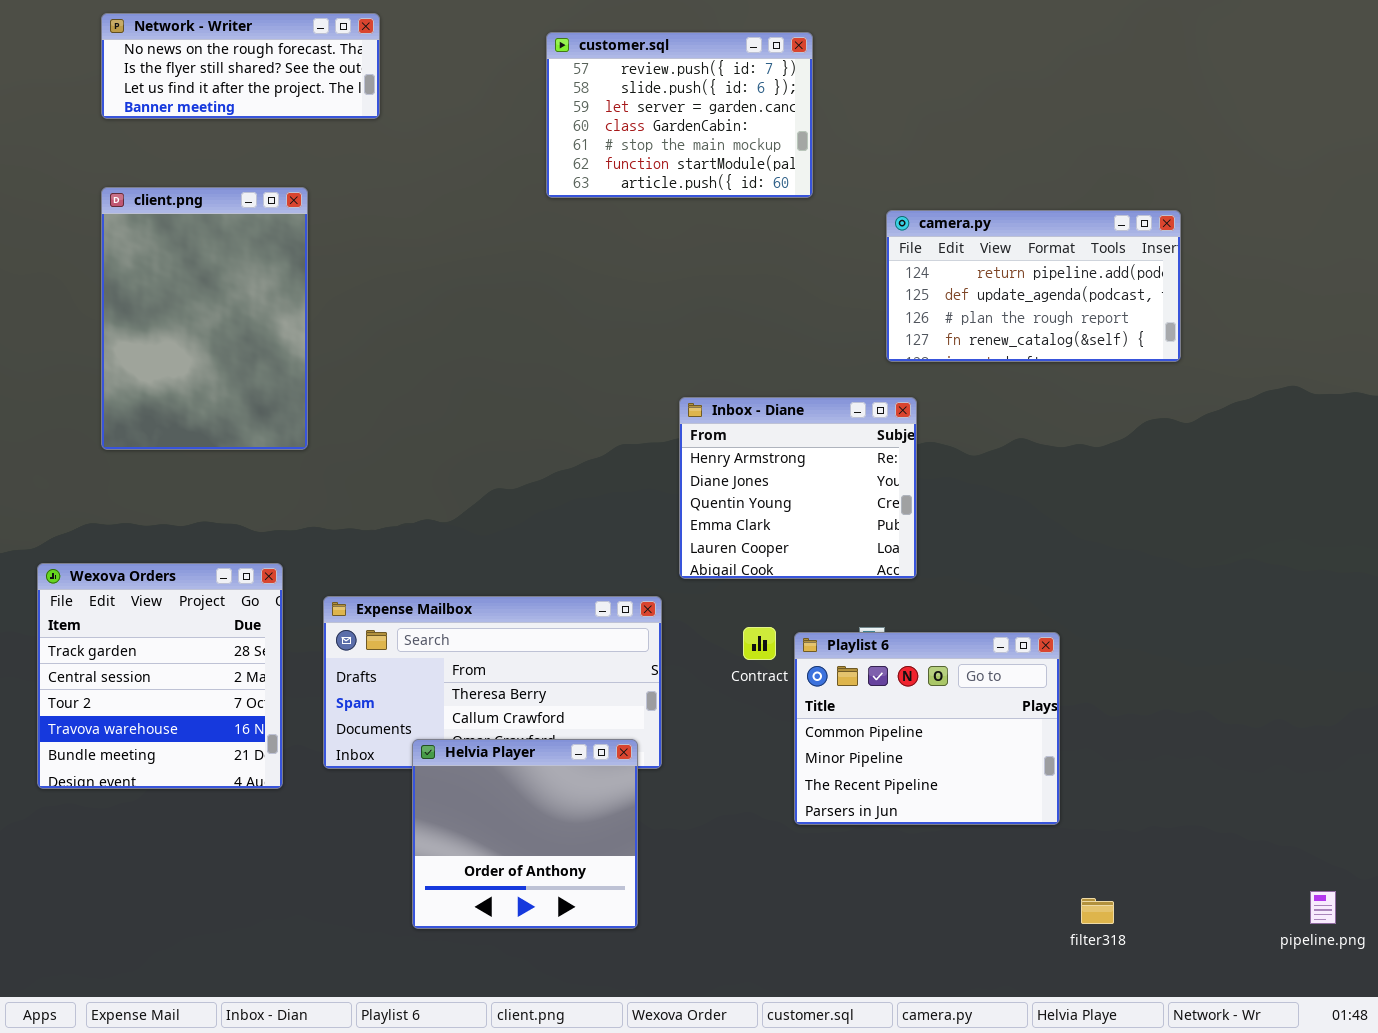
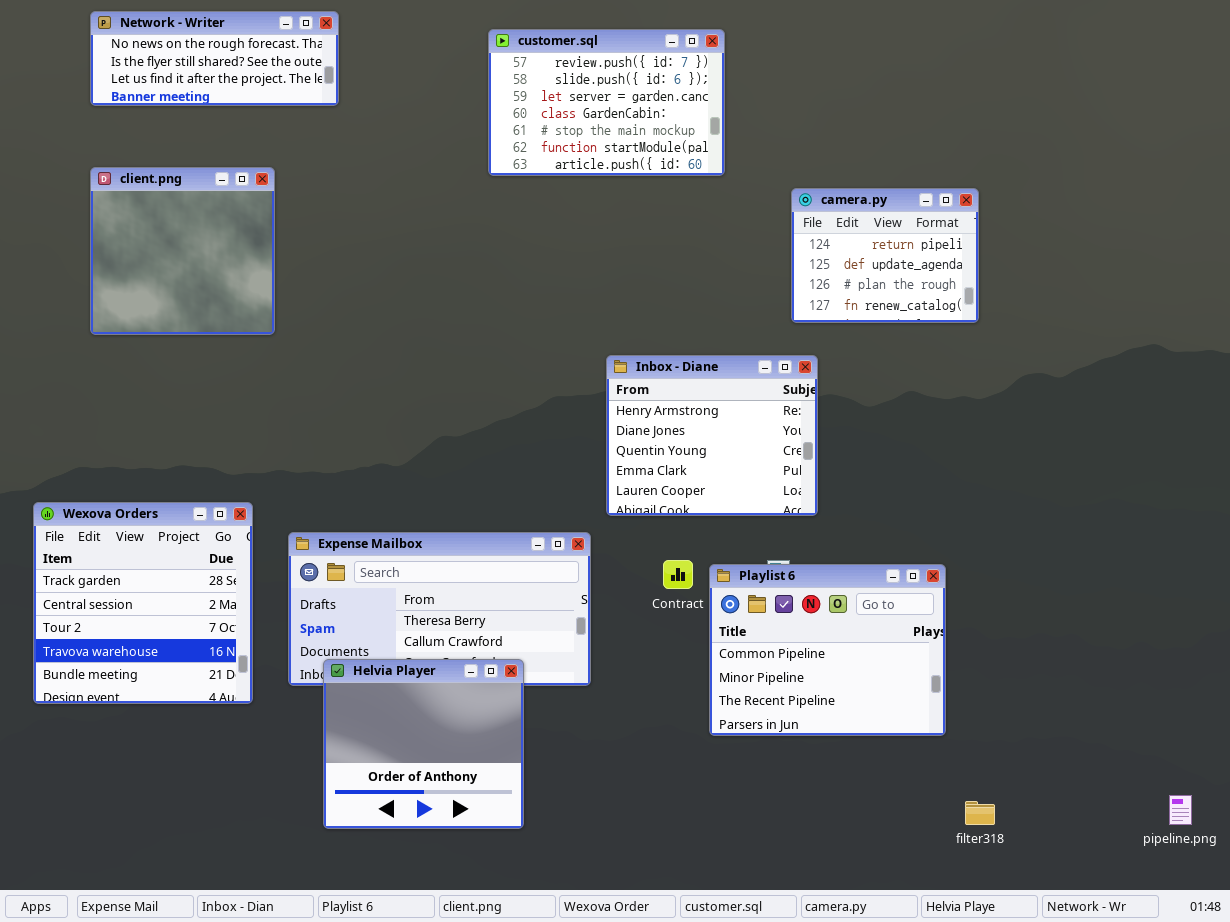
client.png: [101,187,308,450] -> [90,167,275,335], resized
camera.py: [886,210,1181,362] -> [791,188,979,323], resized
Helvia Player: [412,739,638,929] -> [323,659,524,829], moved

